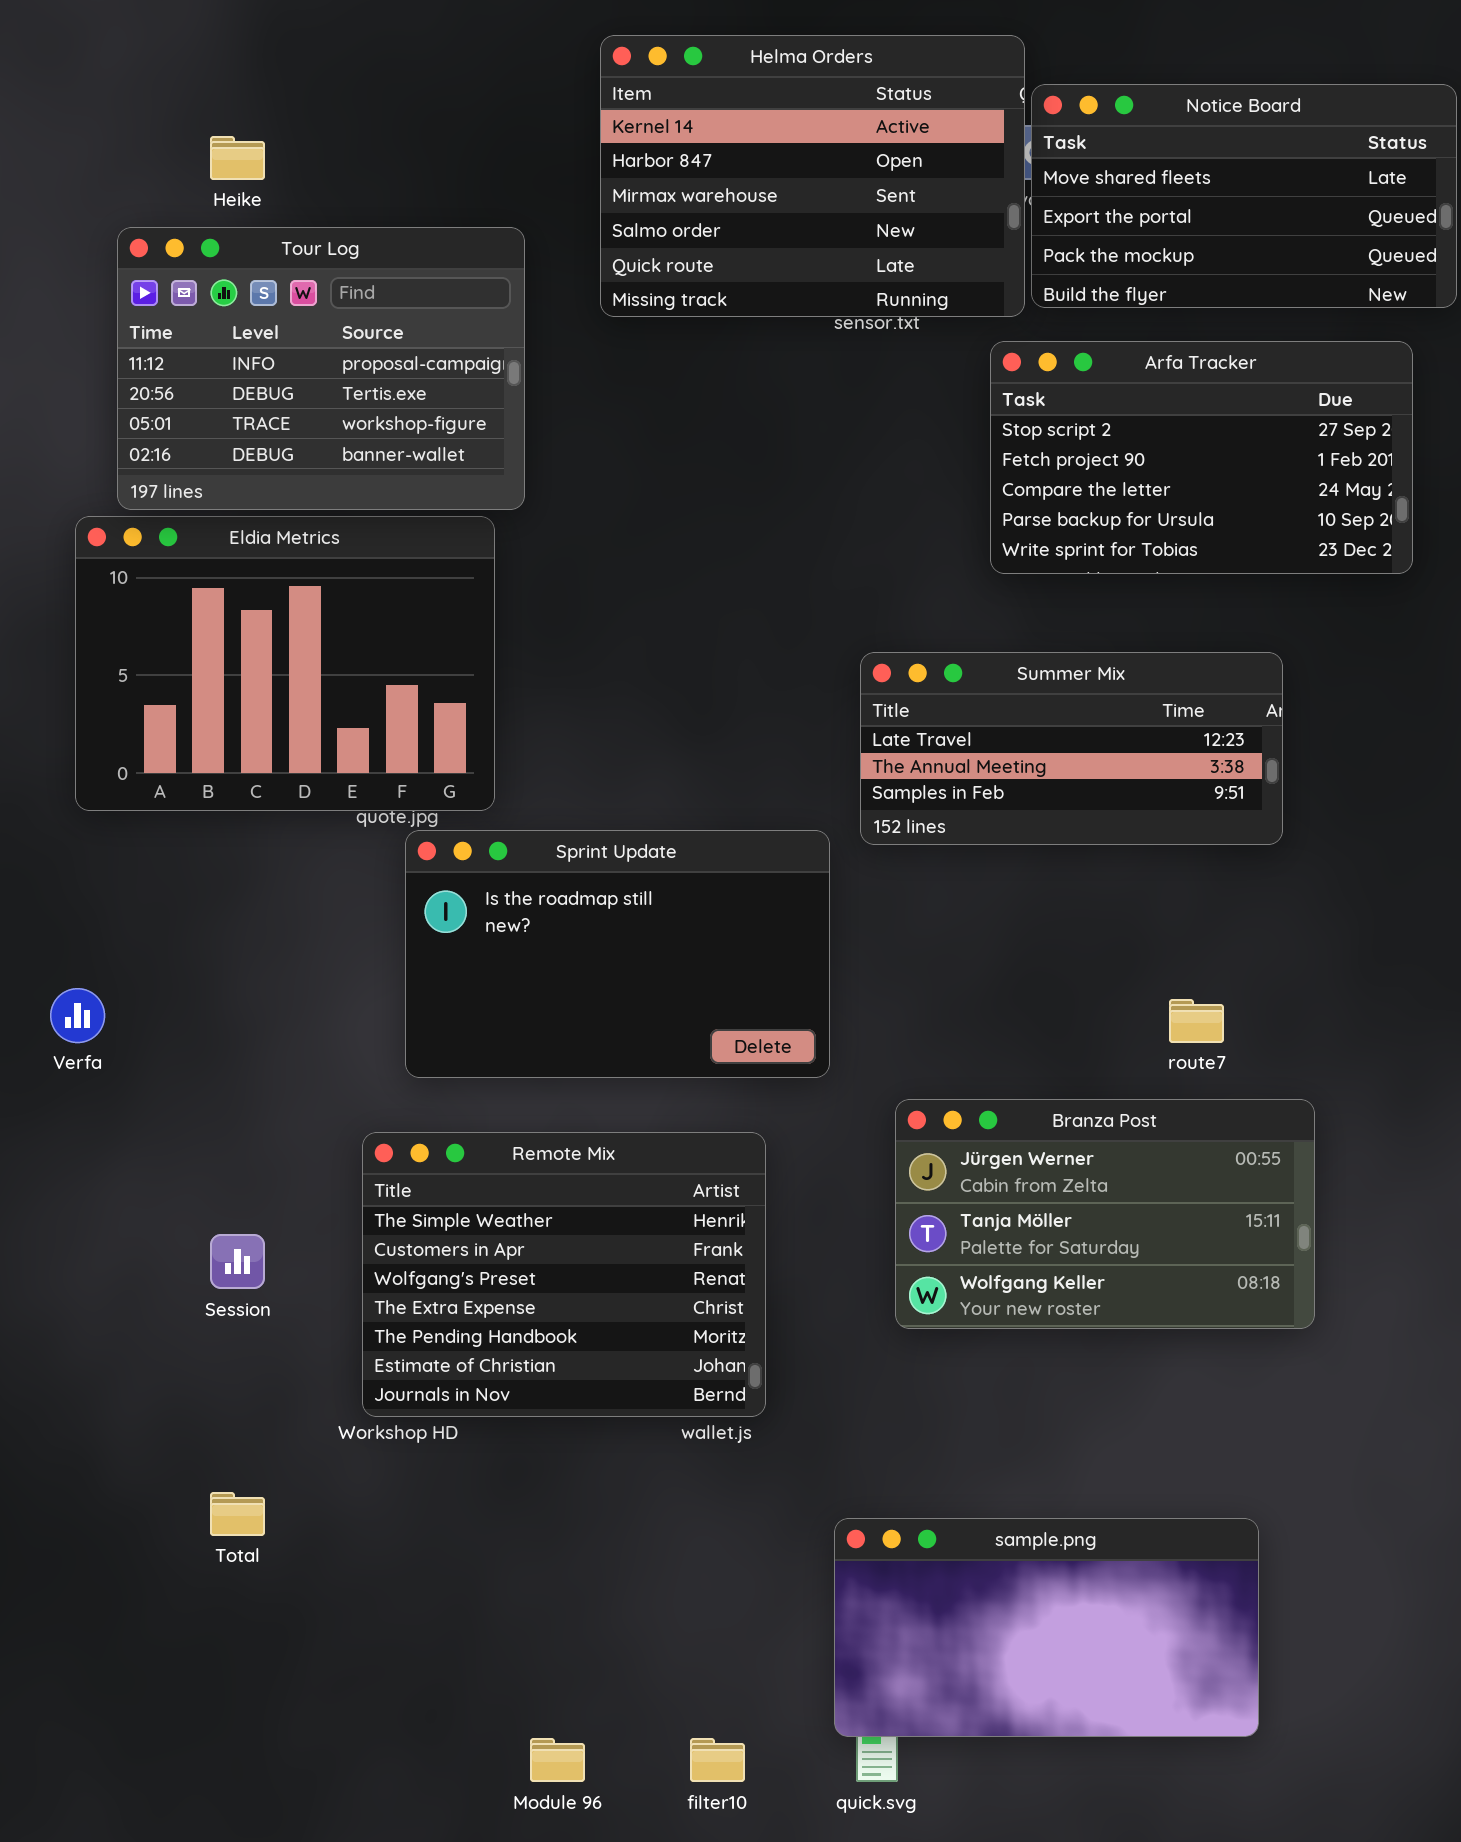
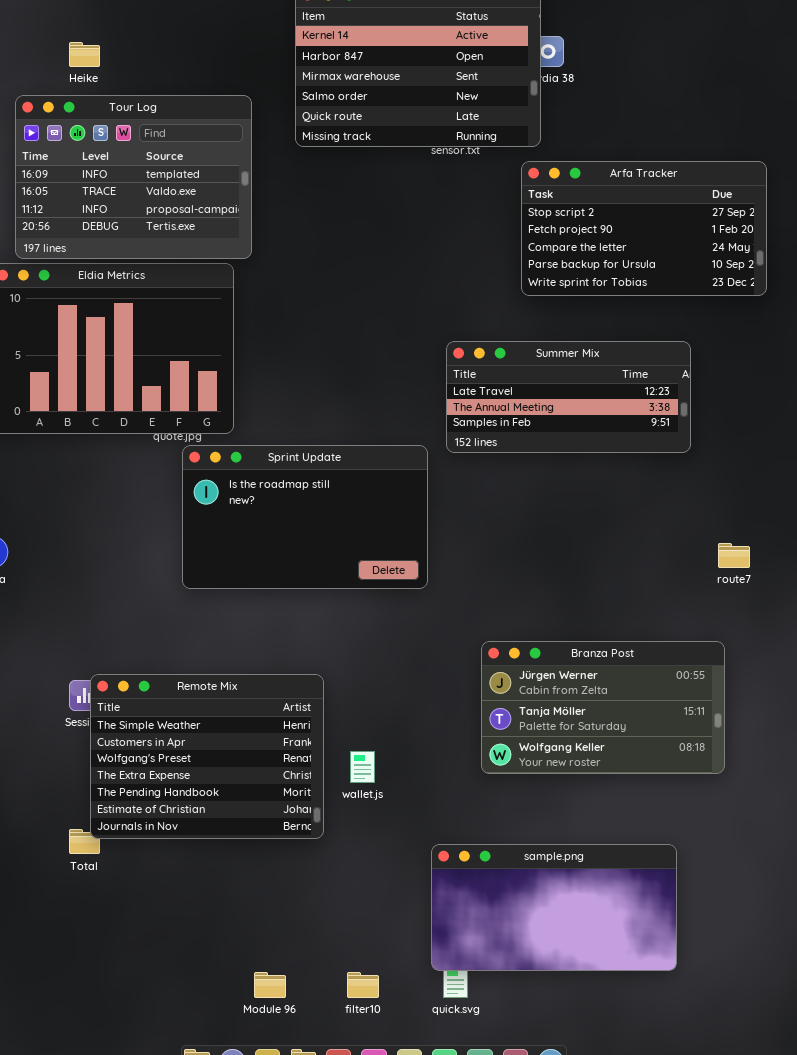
Notice Board: [1031,84,1457,308] -> none, closed
Tour Log: [117,227,525,510] -> [15,95,252,259], scrolled up 2 rows
route7: [1169,999,1224,1043] -> [718,543,750,568], moved
Branza Post: [895,1099,1315,1329] -> [481,641,725,774], moved
Remote Mix: [362,1132,766,1417] -> [90,674,324,839], moved

